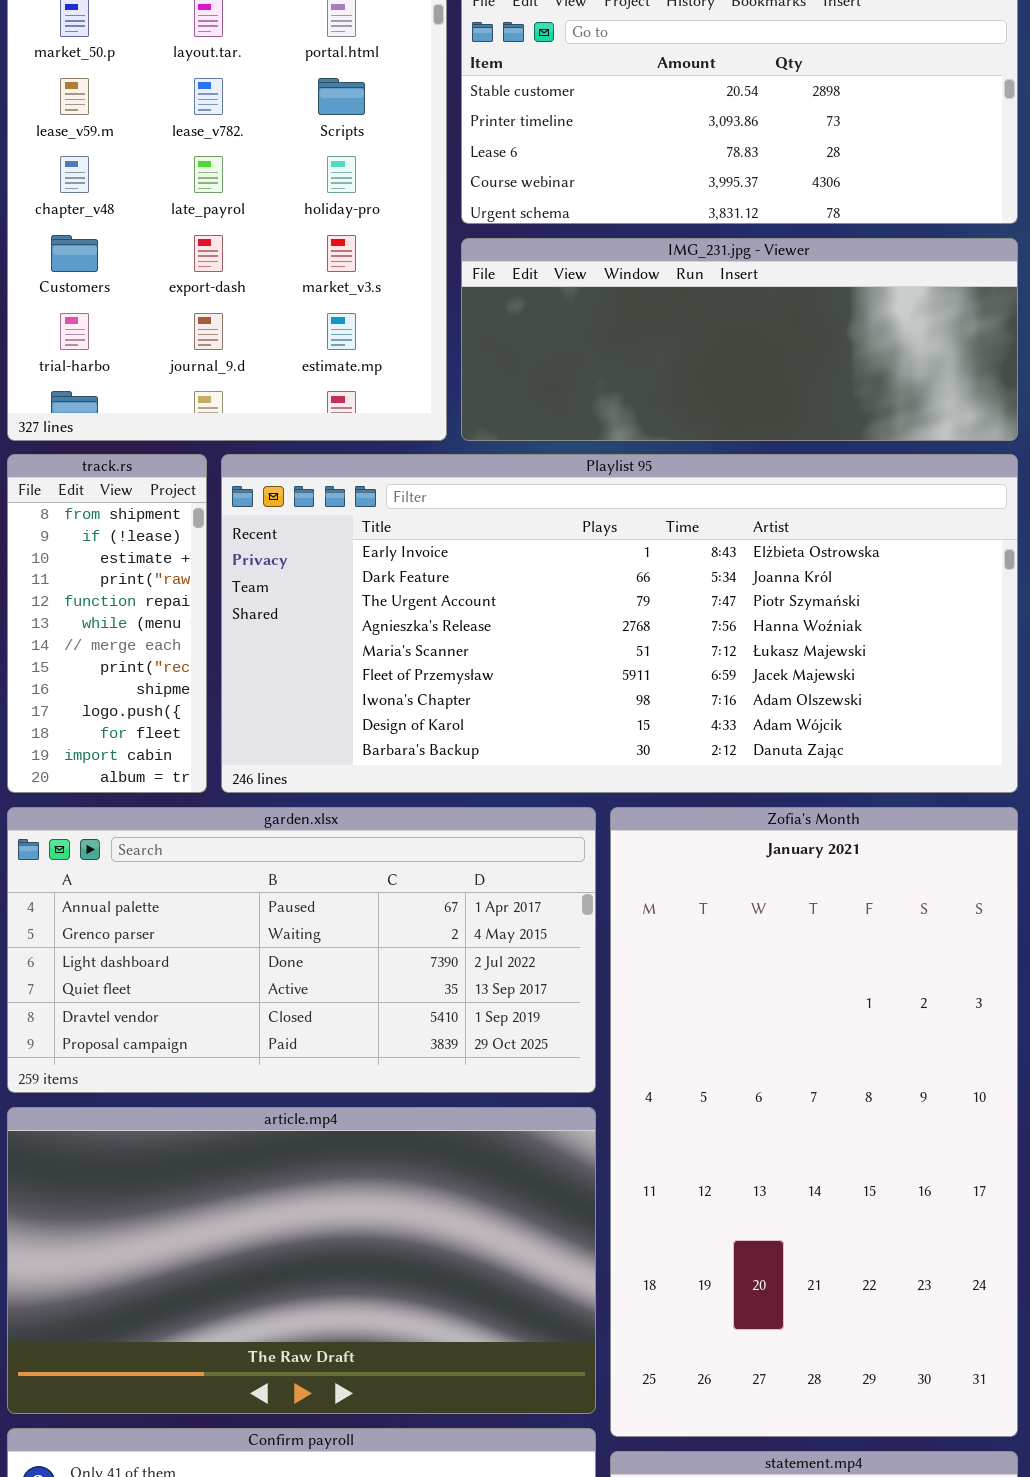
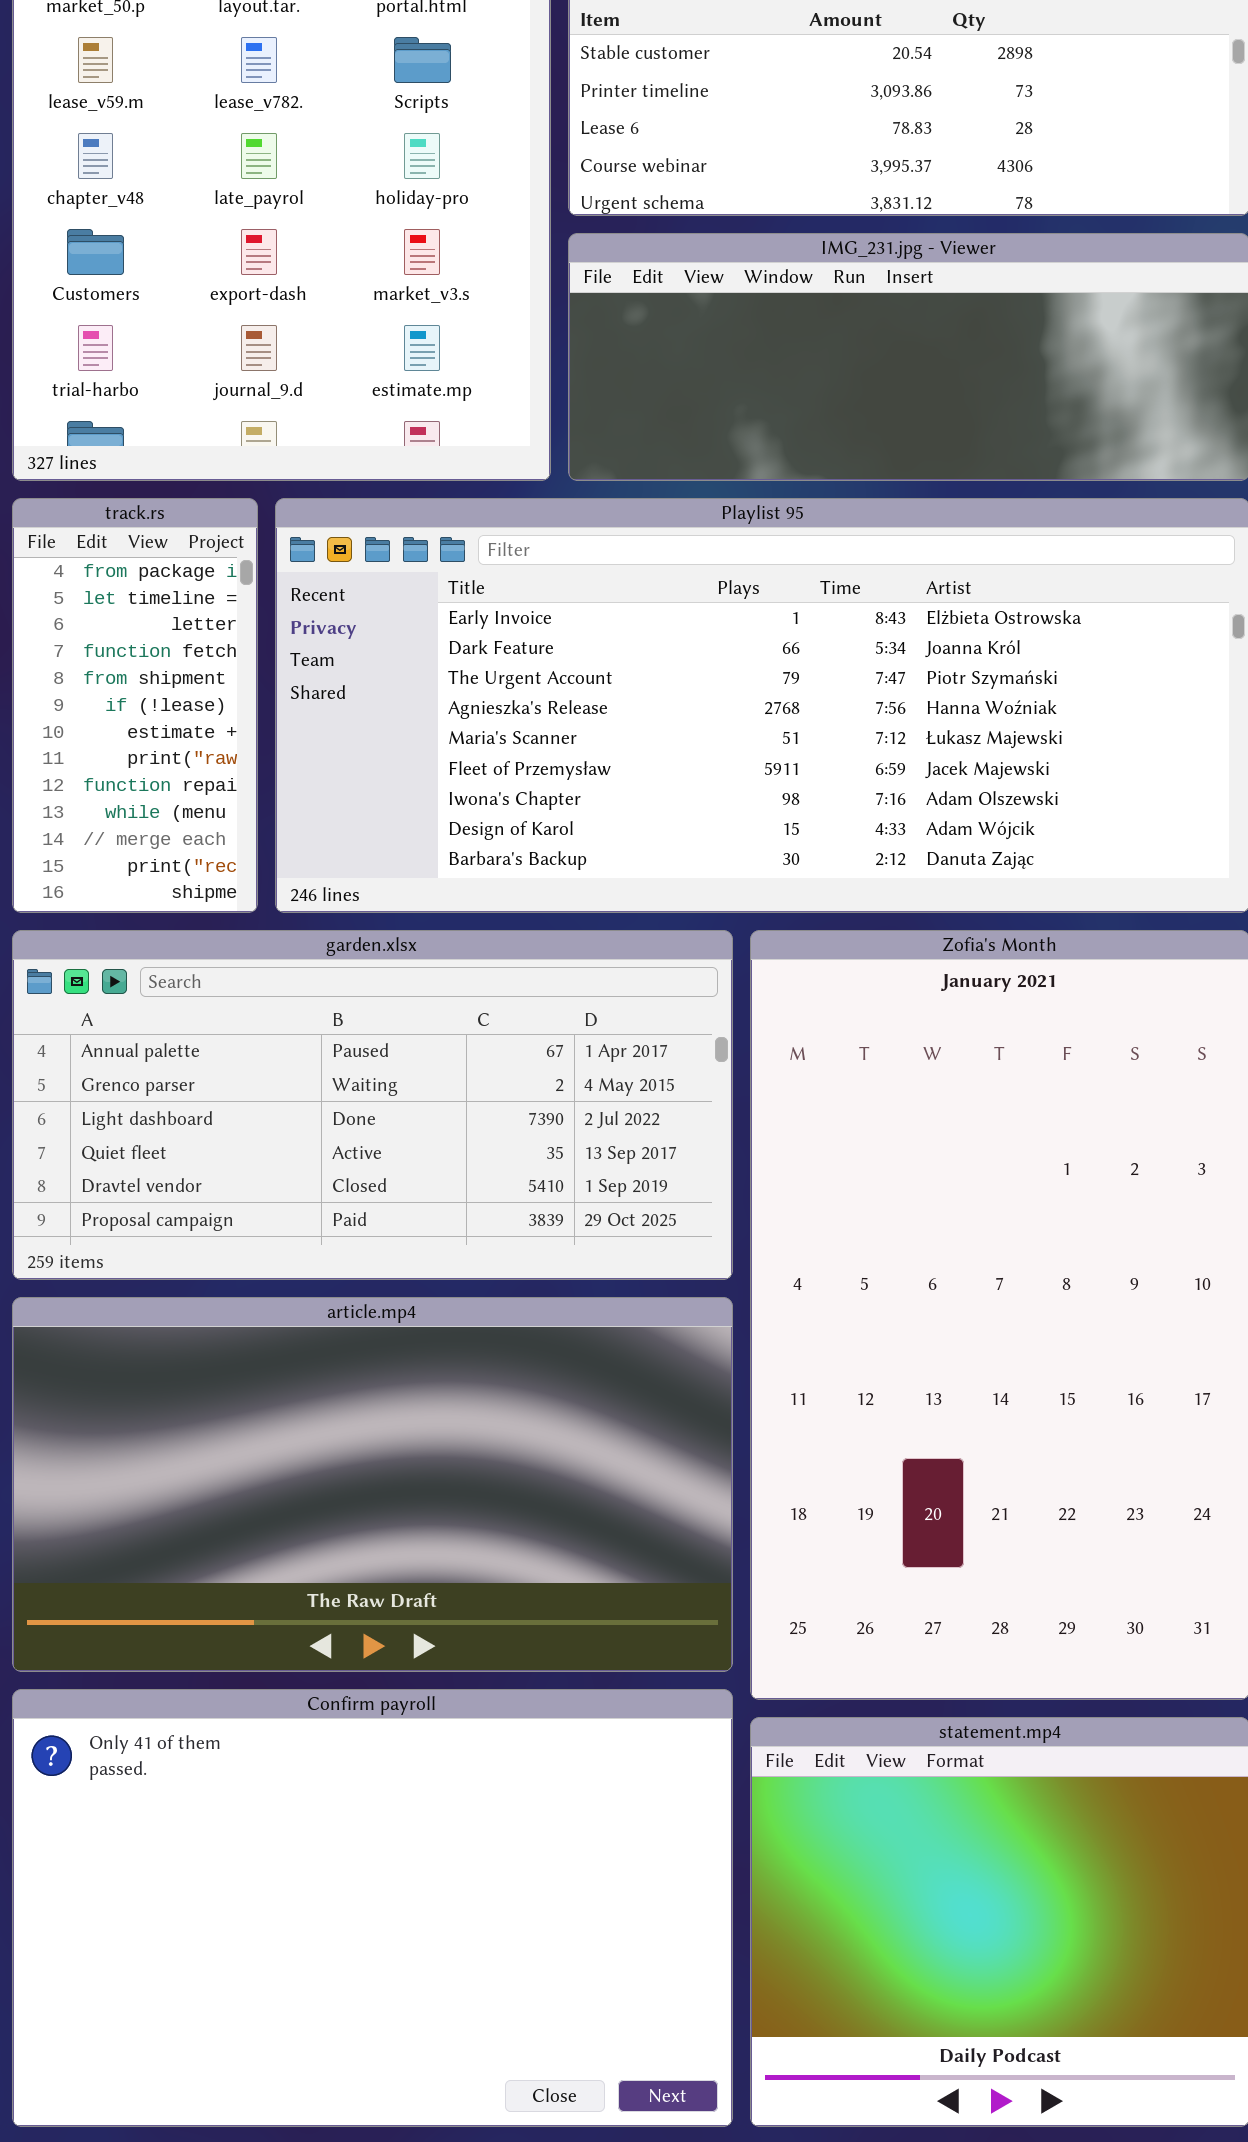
track.rs: [7,454,207,793] -> [12,498,258,913], scrolled up 4 rows

